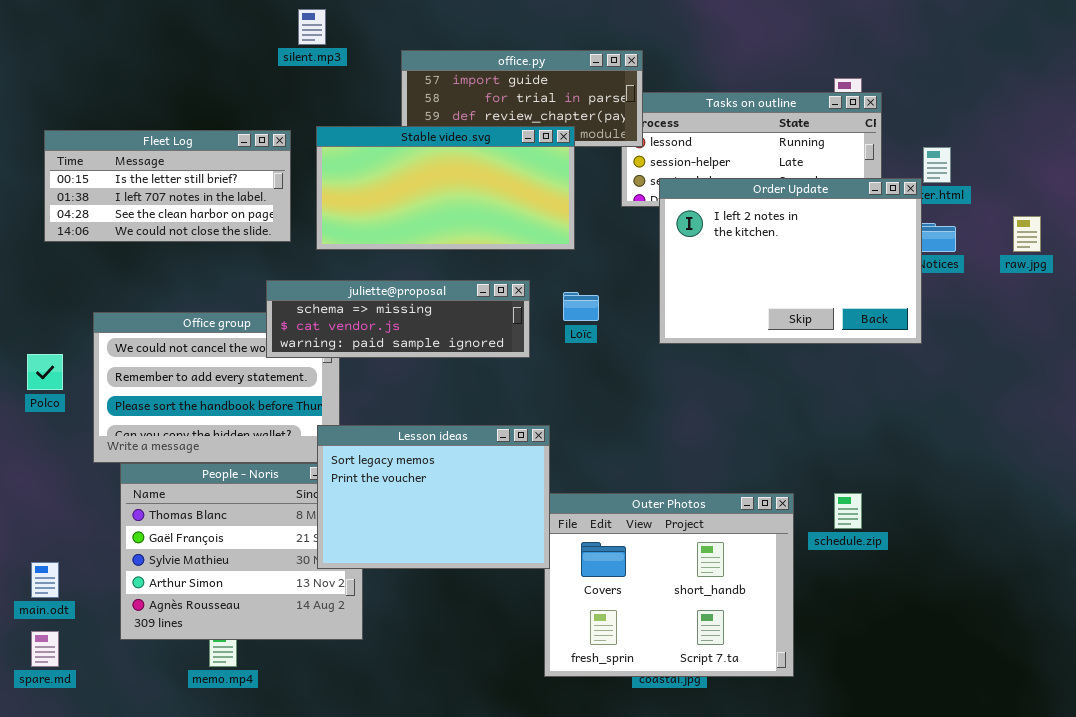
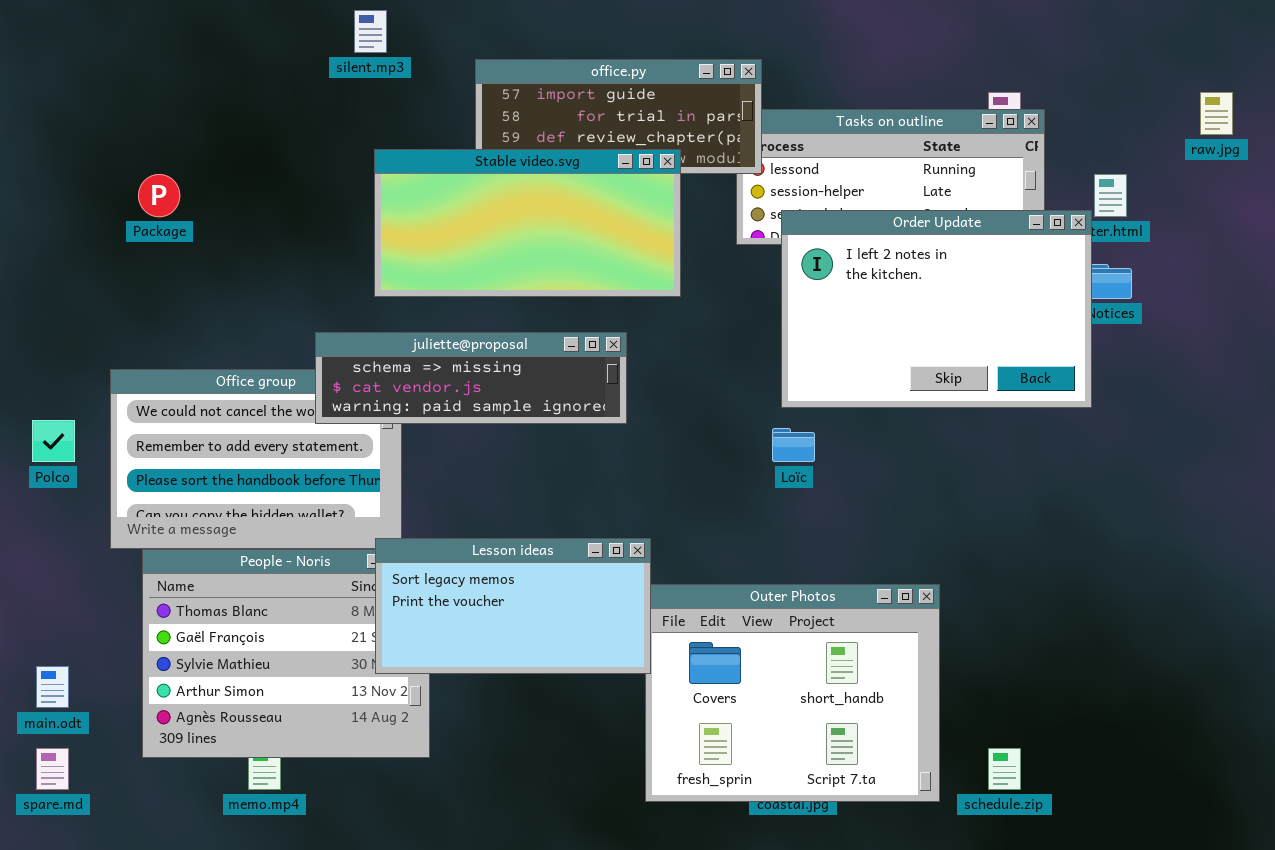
Fleet Log: [44,130,291,242] -> none, closed
raw.jpg: [1013,216,1041,252] -> [1200,92,1233,135], moved
Loïc: [563,292,599,321] -> [772,428,815,462], moved
Lesson ideas: [317,425,550,569] -> [375,538,651,674], resized
schedule.zip: [834,493,862,529] -> [988,748,1021,790], moved

